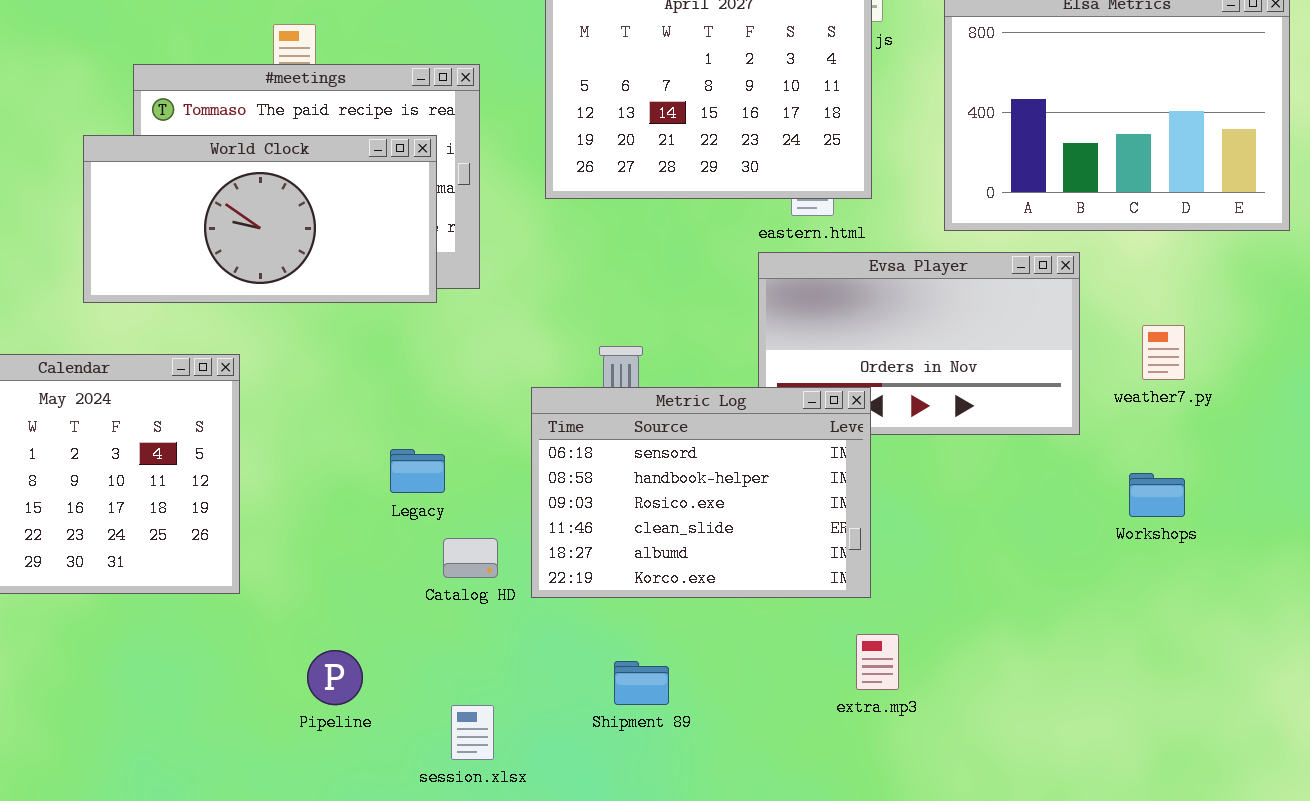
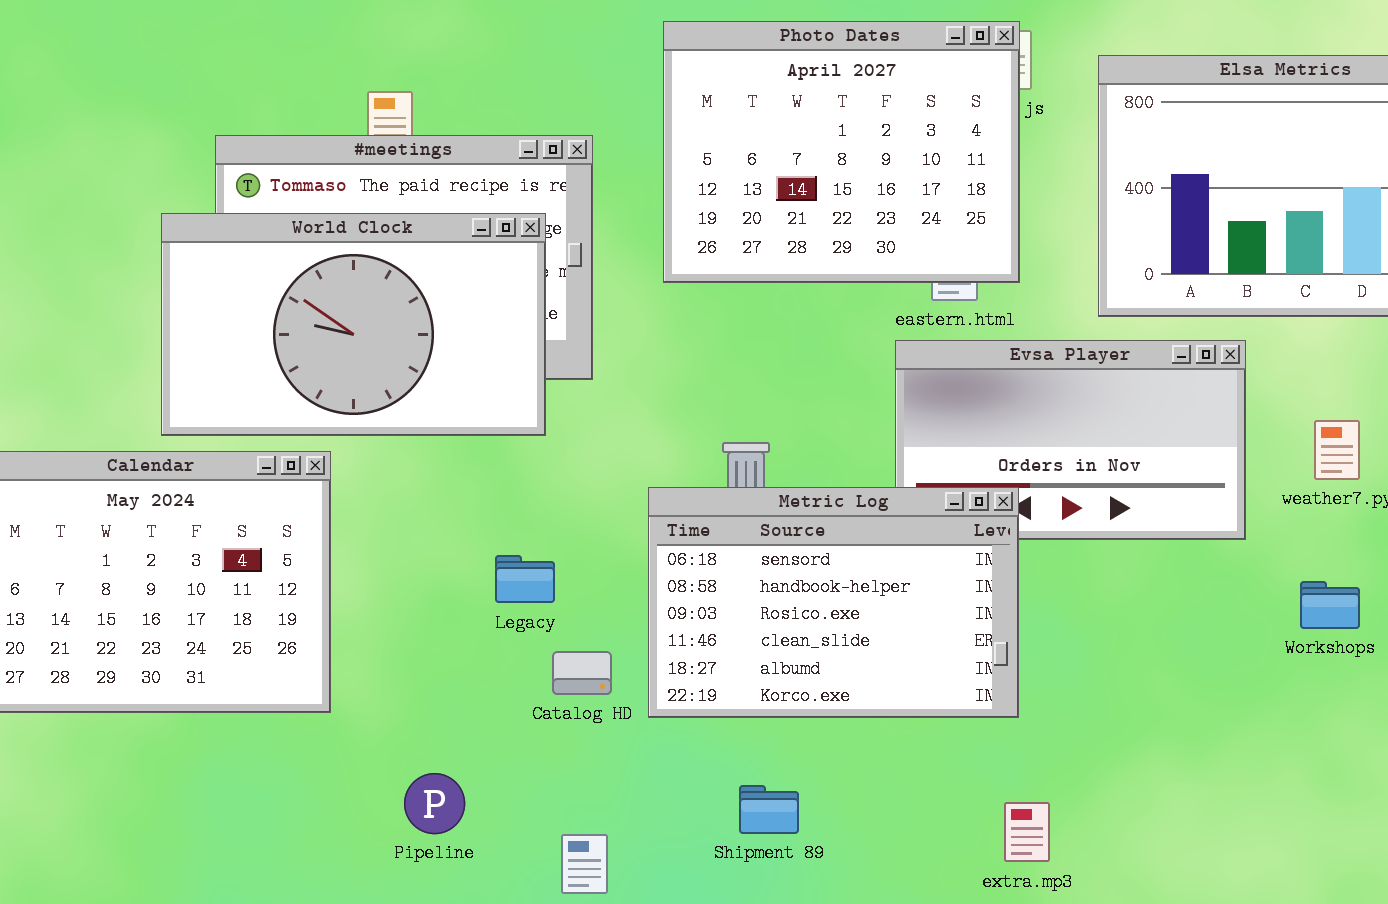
World Clock: [83,135,437,303] -> [161,213,546,436], resized
extra.mp3: [856,634,899,690] -> [1004,802,1050,862], moved

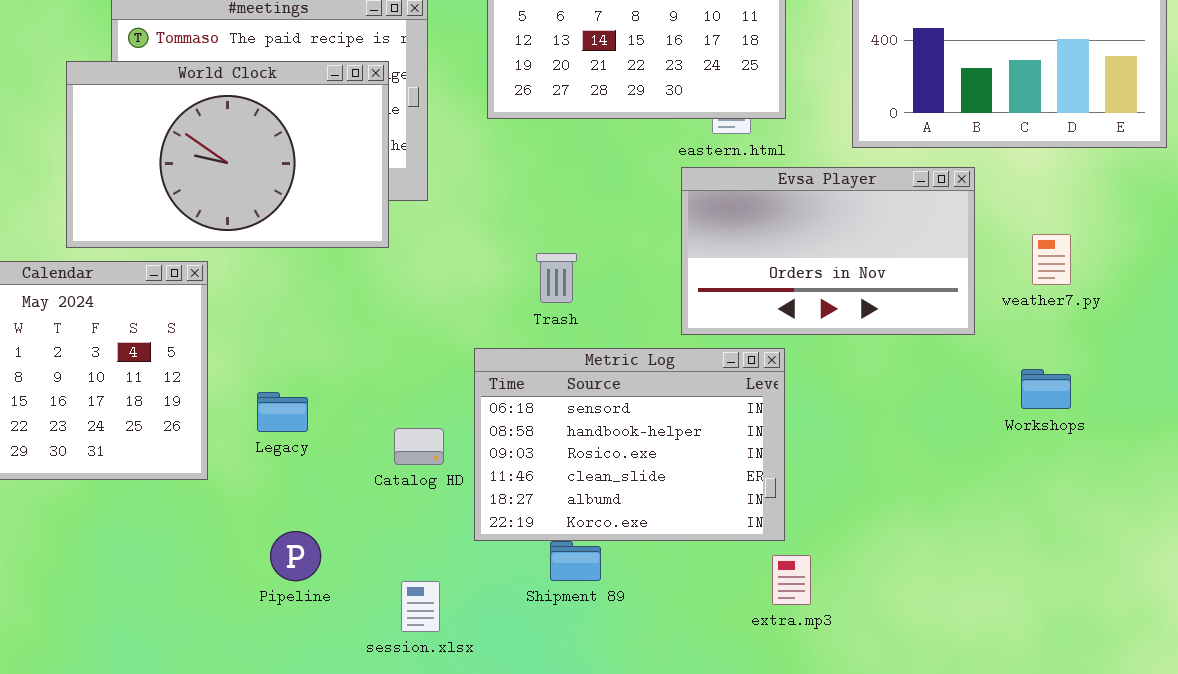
Metric Log: [648,487,1019,718] -> [474,348,785,541], moved
Legacy: [495,555,555,603] -> [257,392,308,432], moved

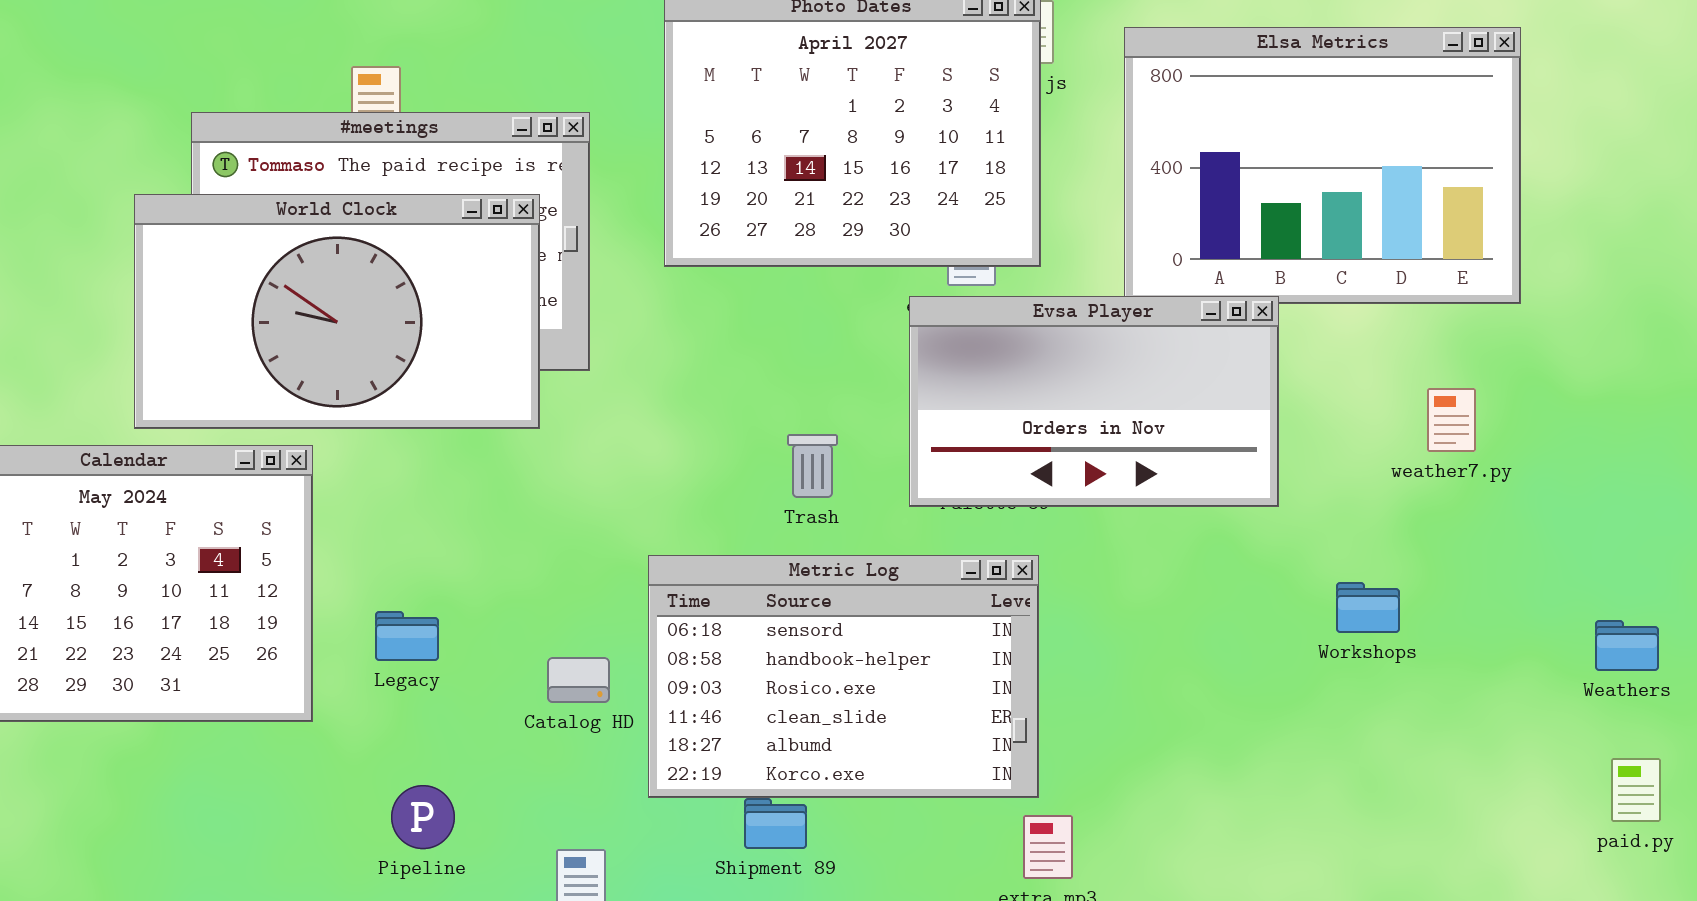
Evsa Player: [681,167,975,335] -> [909,296,1279,507], moved
weather7.py: [1032,234,1071,285] -> [1427,388,1476,452], moved
Trash: [536,253,577,303] -> [787,434,838,498], moved

